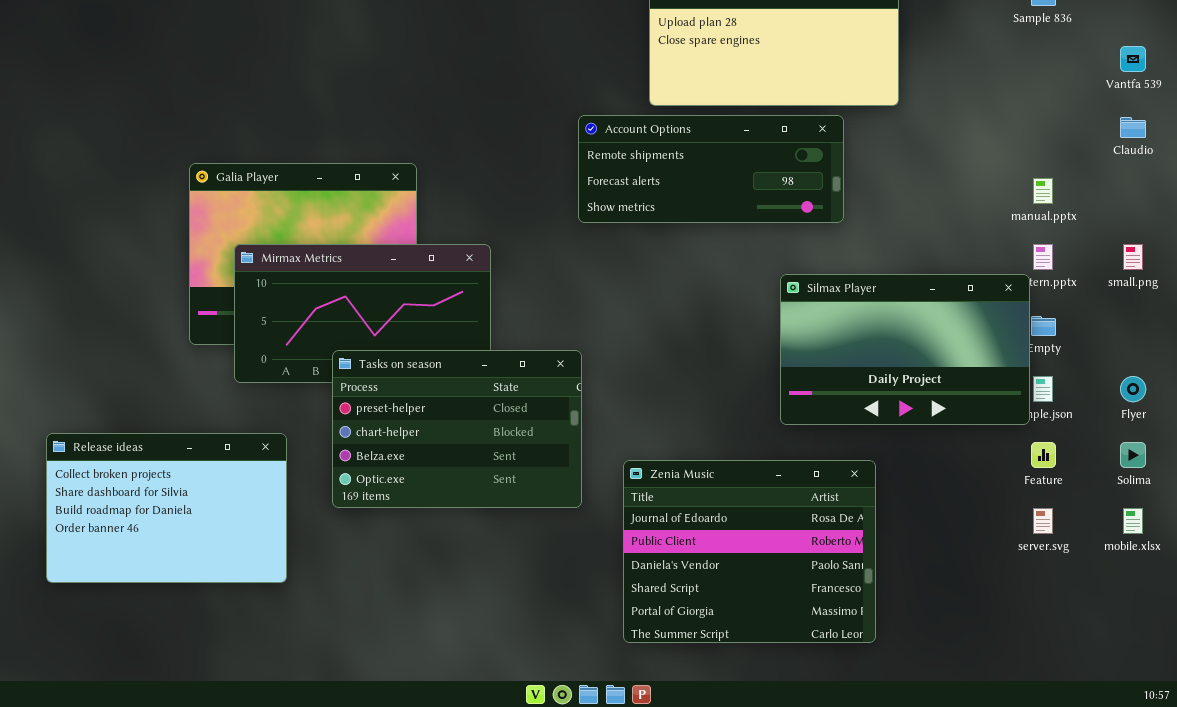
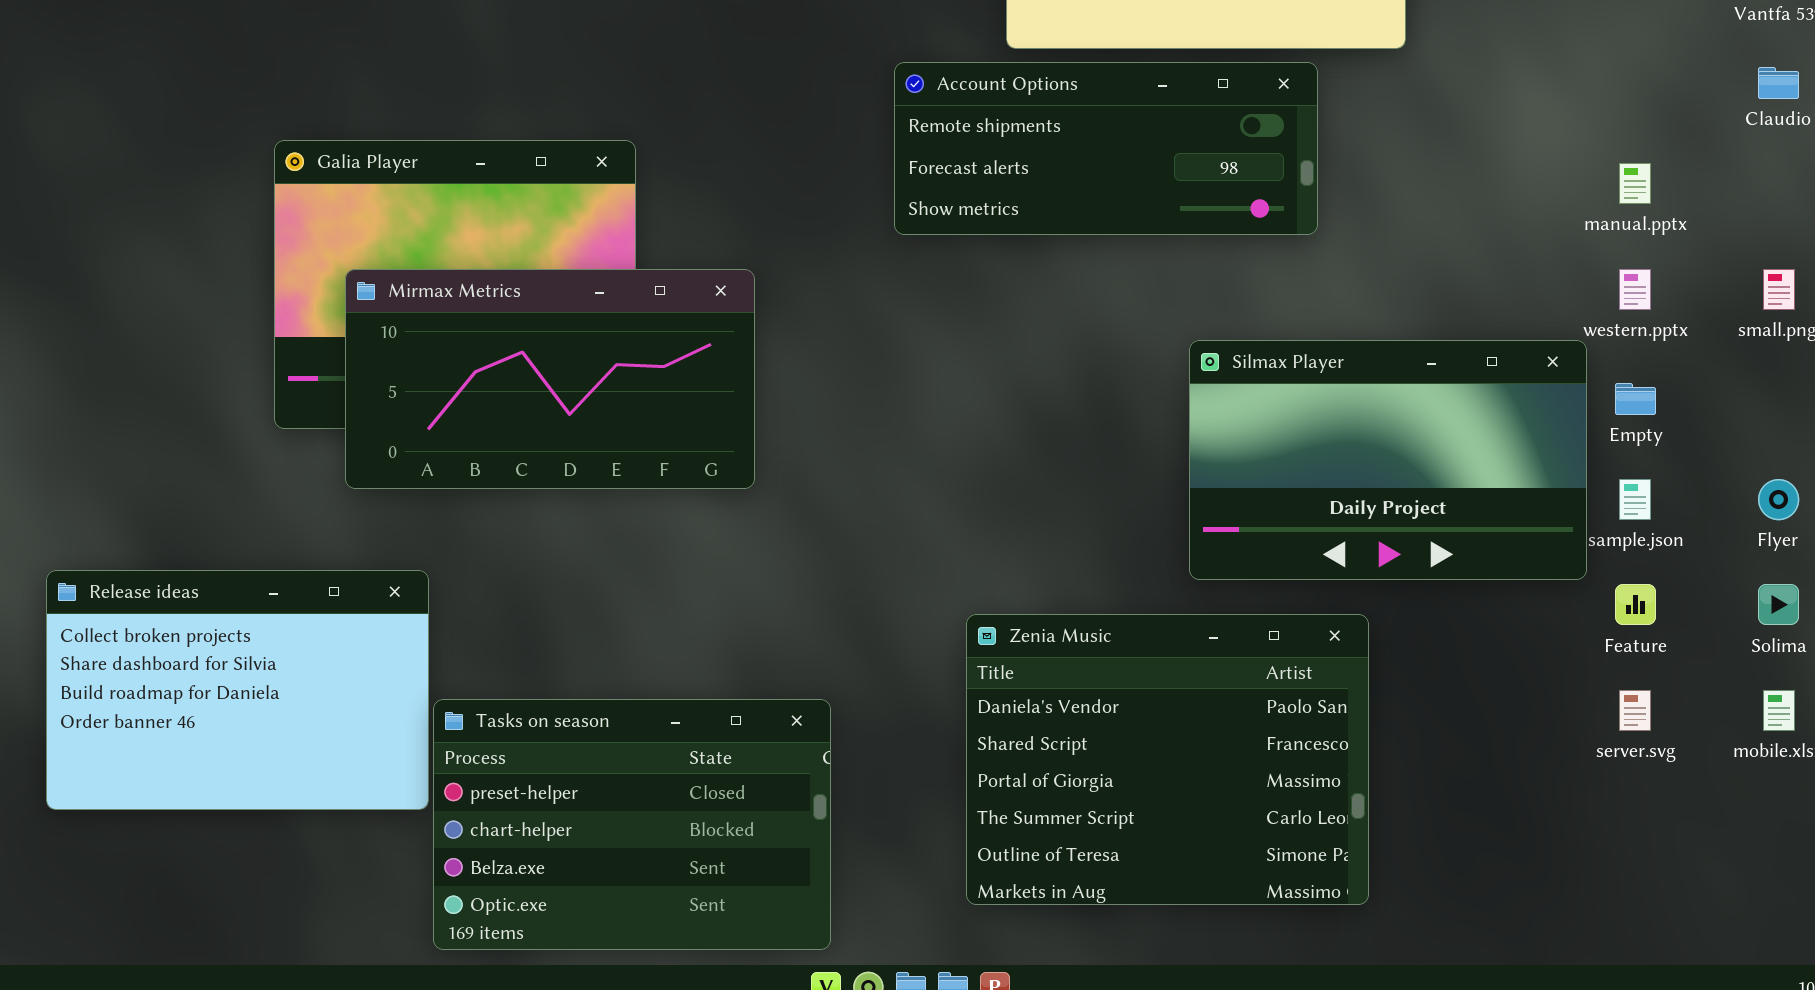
Silmax Player: [780,274,1030,425] -> [1189,340,1587,580], moved
Tasks on season: [332,350,582,508] -> [433,699,831,950], moved
Zenia Music: [623,460,876,643] -> [966,614,1369,905], scrolled down 2 rows

